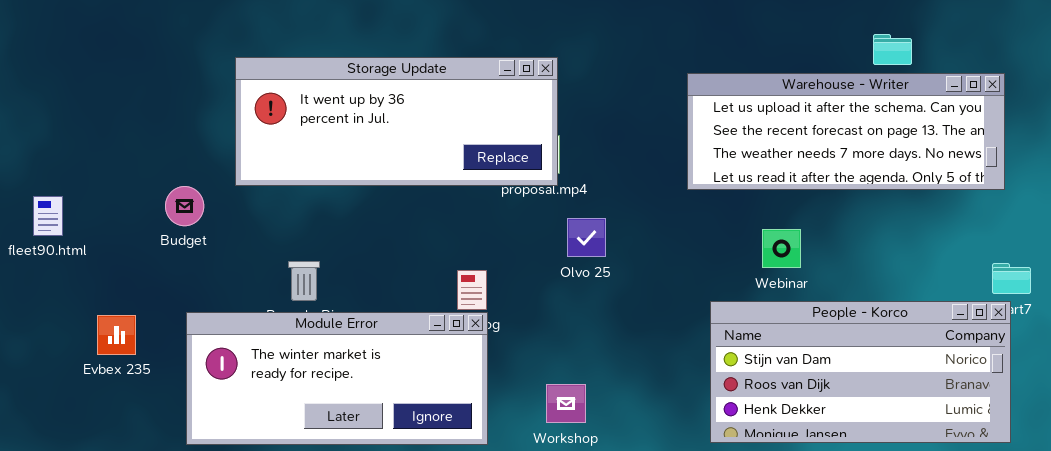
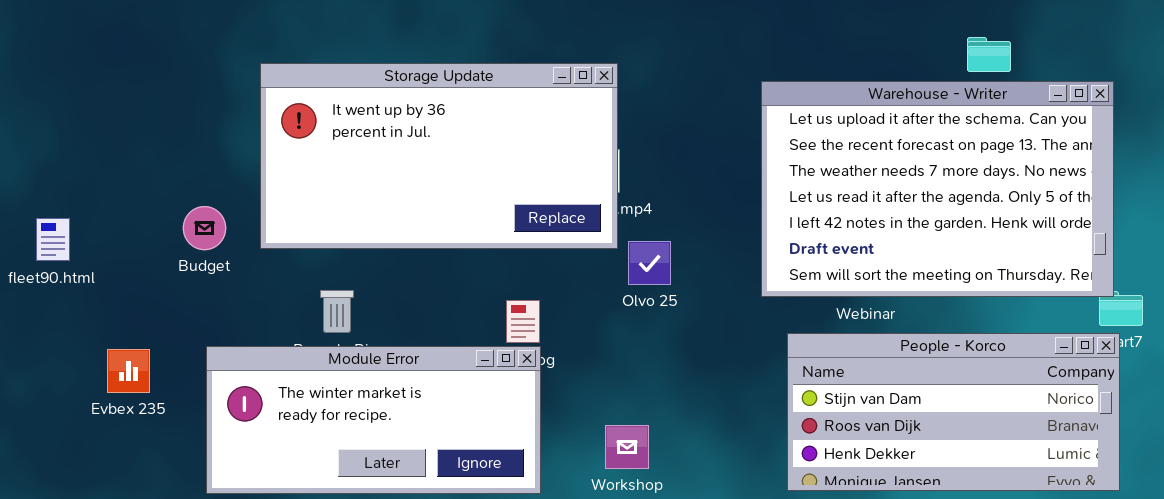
Storage Update: [235,57,558,186] -> [260,63,618,249], resized
Warehouse - Writer: [687,73,1005,190] -> [761,81,1114,297], resized

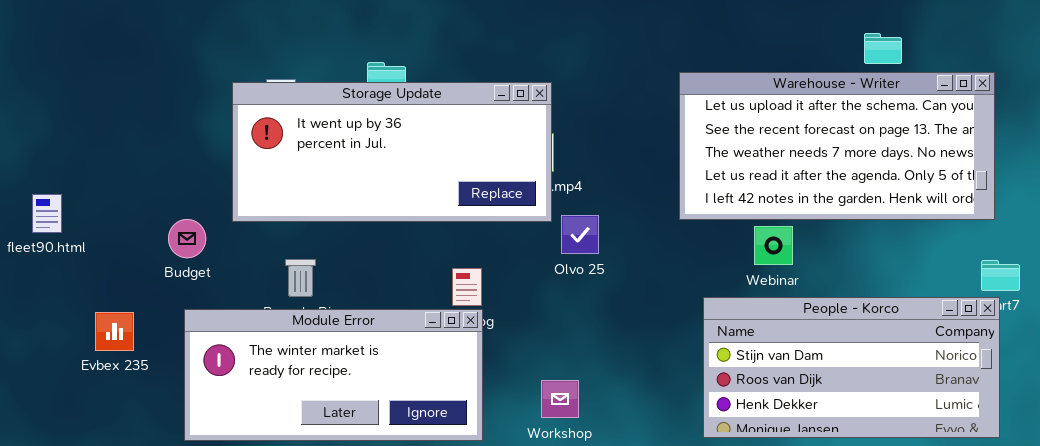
Storage Update: [260,63,618,249] -> [232,82,552,222], resized
Warehouse - Writer: [761,81,1114,297] -> [679,72,995,220], resized
Budget: [183,206,226,250] -> [168,219,206,258], moved

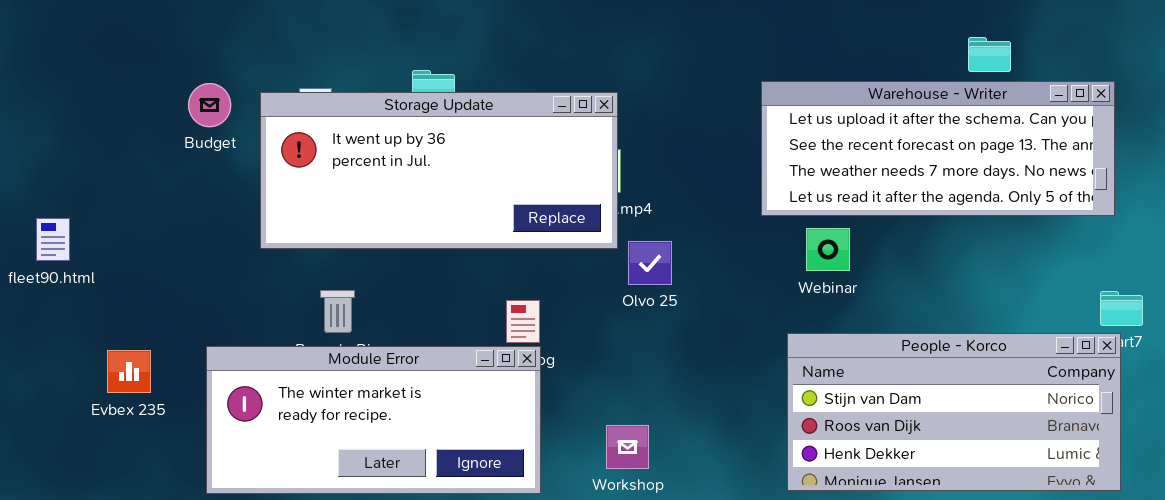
Warehouse - Writer: [679,72,995,220] -> [761,81,1115,216], resized
Budget: [168,219,206,258] -> [188,83,231,127], moved
Webinar: [754,226,793,265] -> [806,228,850,271], moved

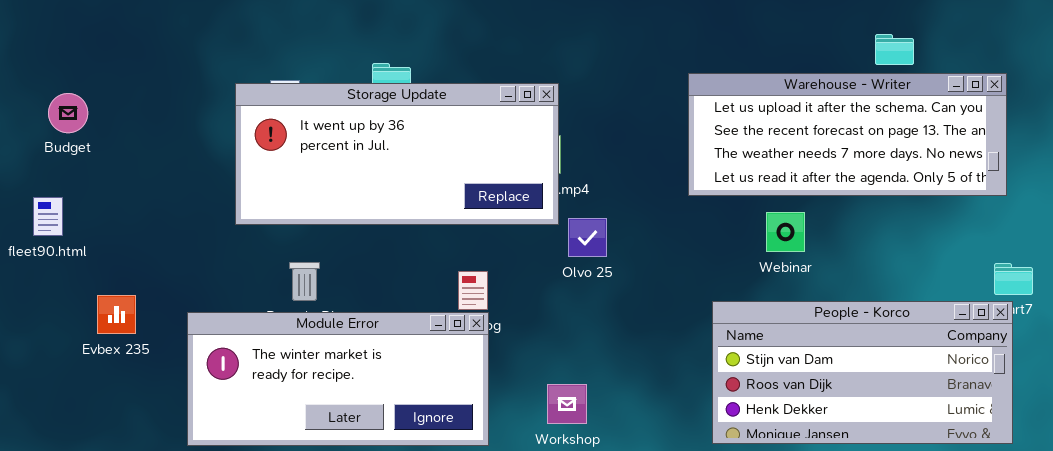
Budget: [188,83,231,127] -> [48,93,88,133], moved
Webinar: [806,228,850,271] -> [766,212,805,252], moved
Evbex 235: [107,350,151,393] -> [97,295,136,334], moved

